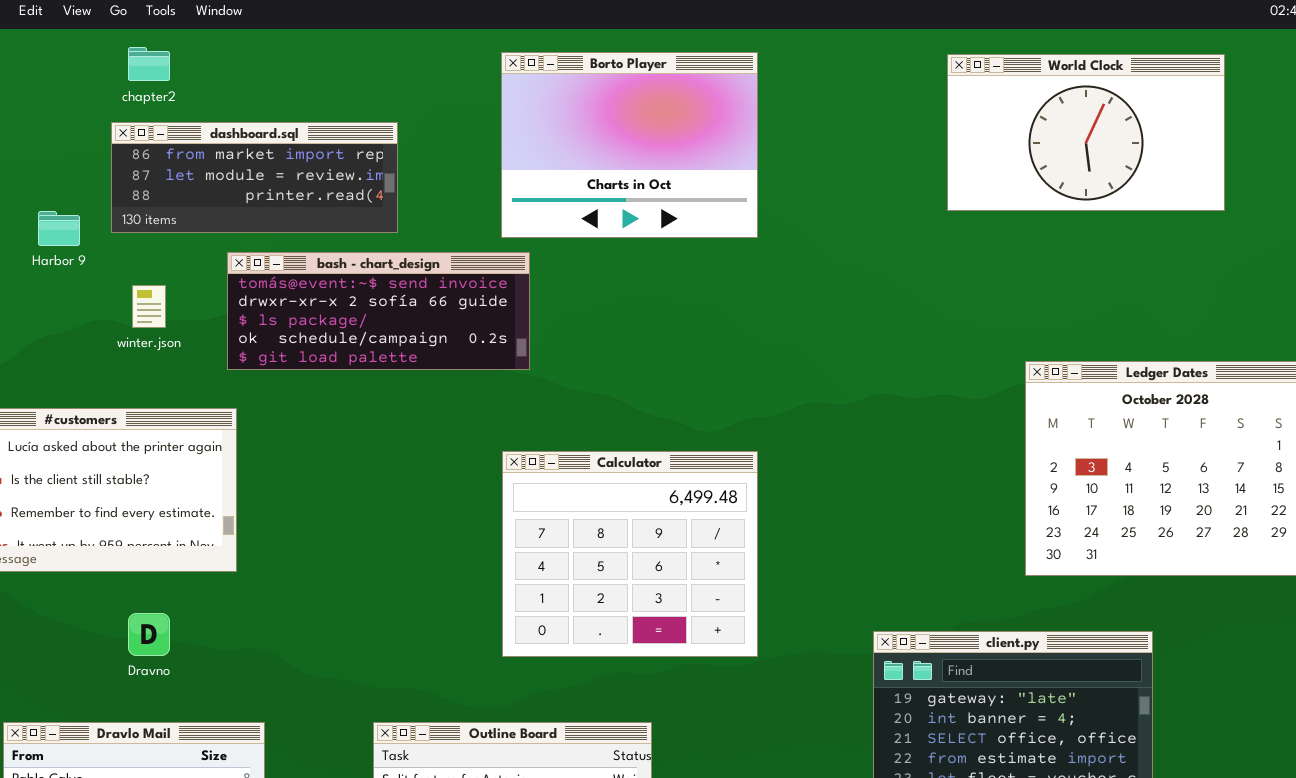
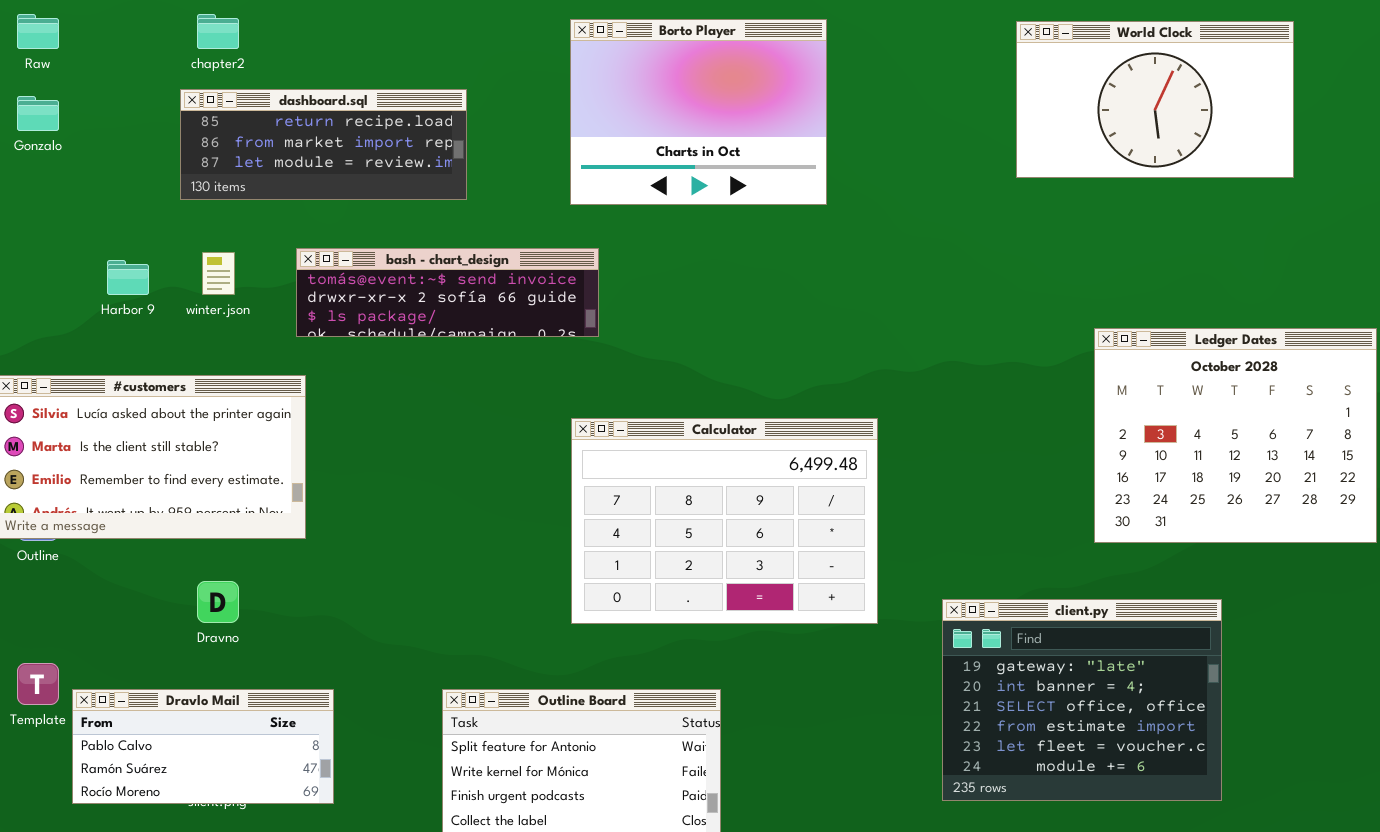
dashboard.sql: [111,122,398,233] -> [180,89,467,200], scrolled up 1 row
Harbor 9: [38,211,80,246] -> [107,260,149,295], moved
bash - chart_design: [227,252,530,370] -> [296,248,599,337], resized
Calculator: [502,451,758,657] -> [571,418,878,624], resized

